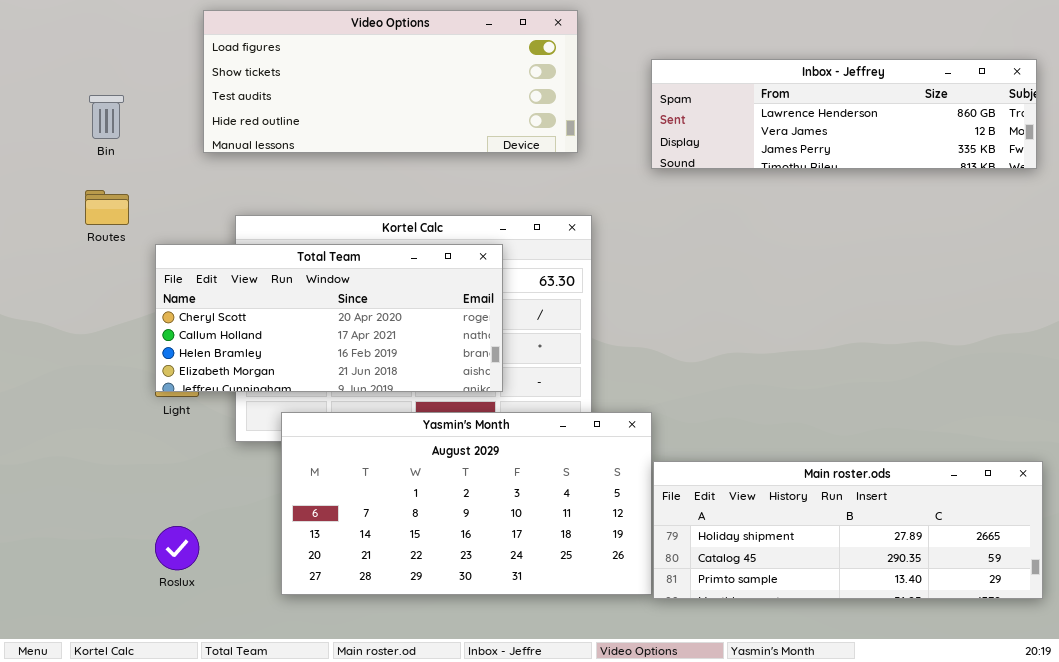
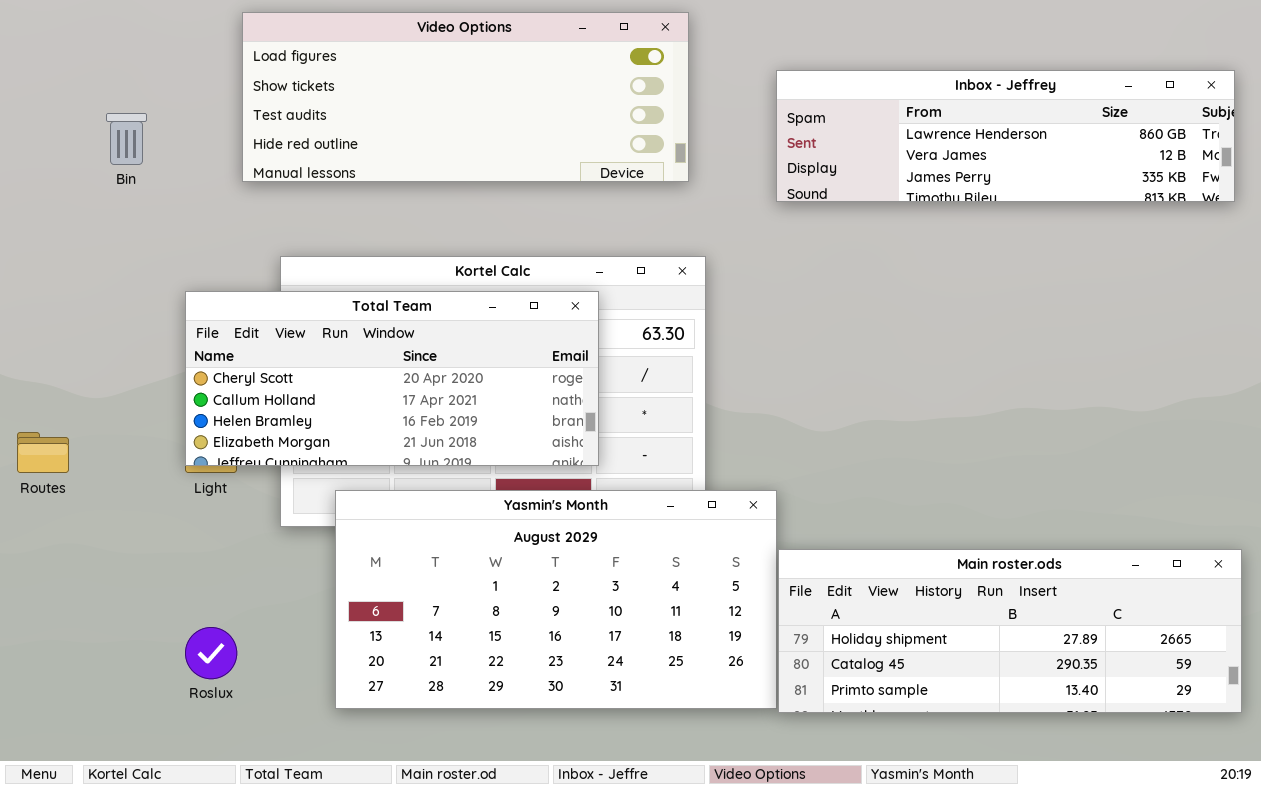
Routes: [85,190,129,225] -> [17,432,69,473], moved

